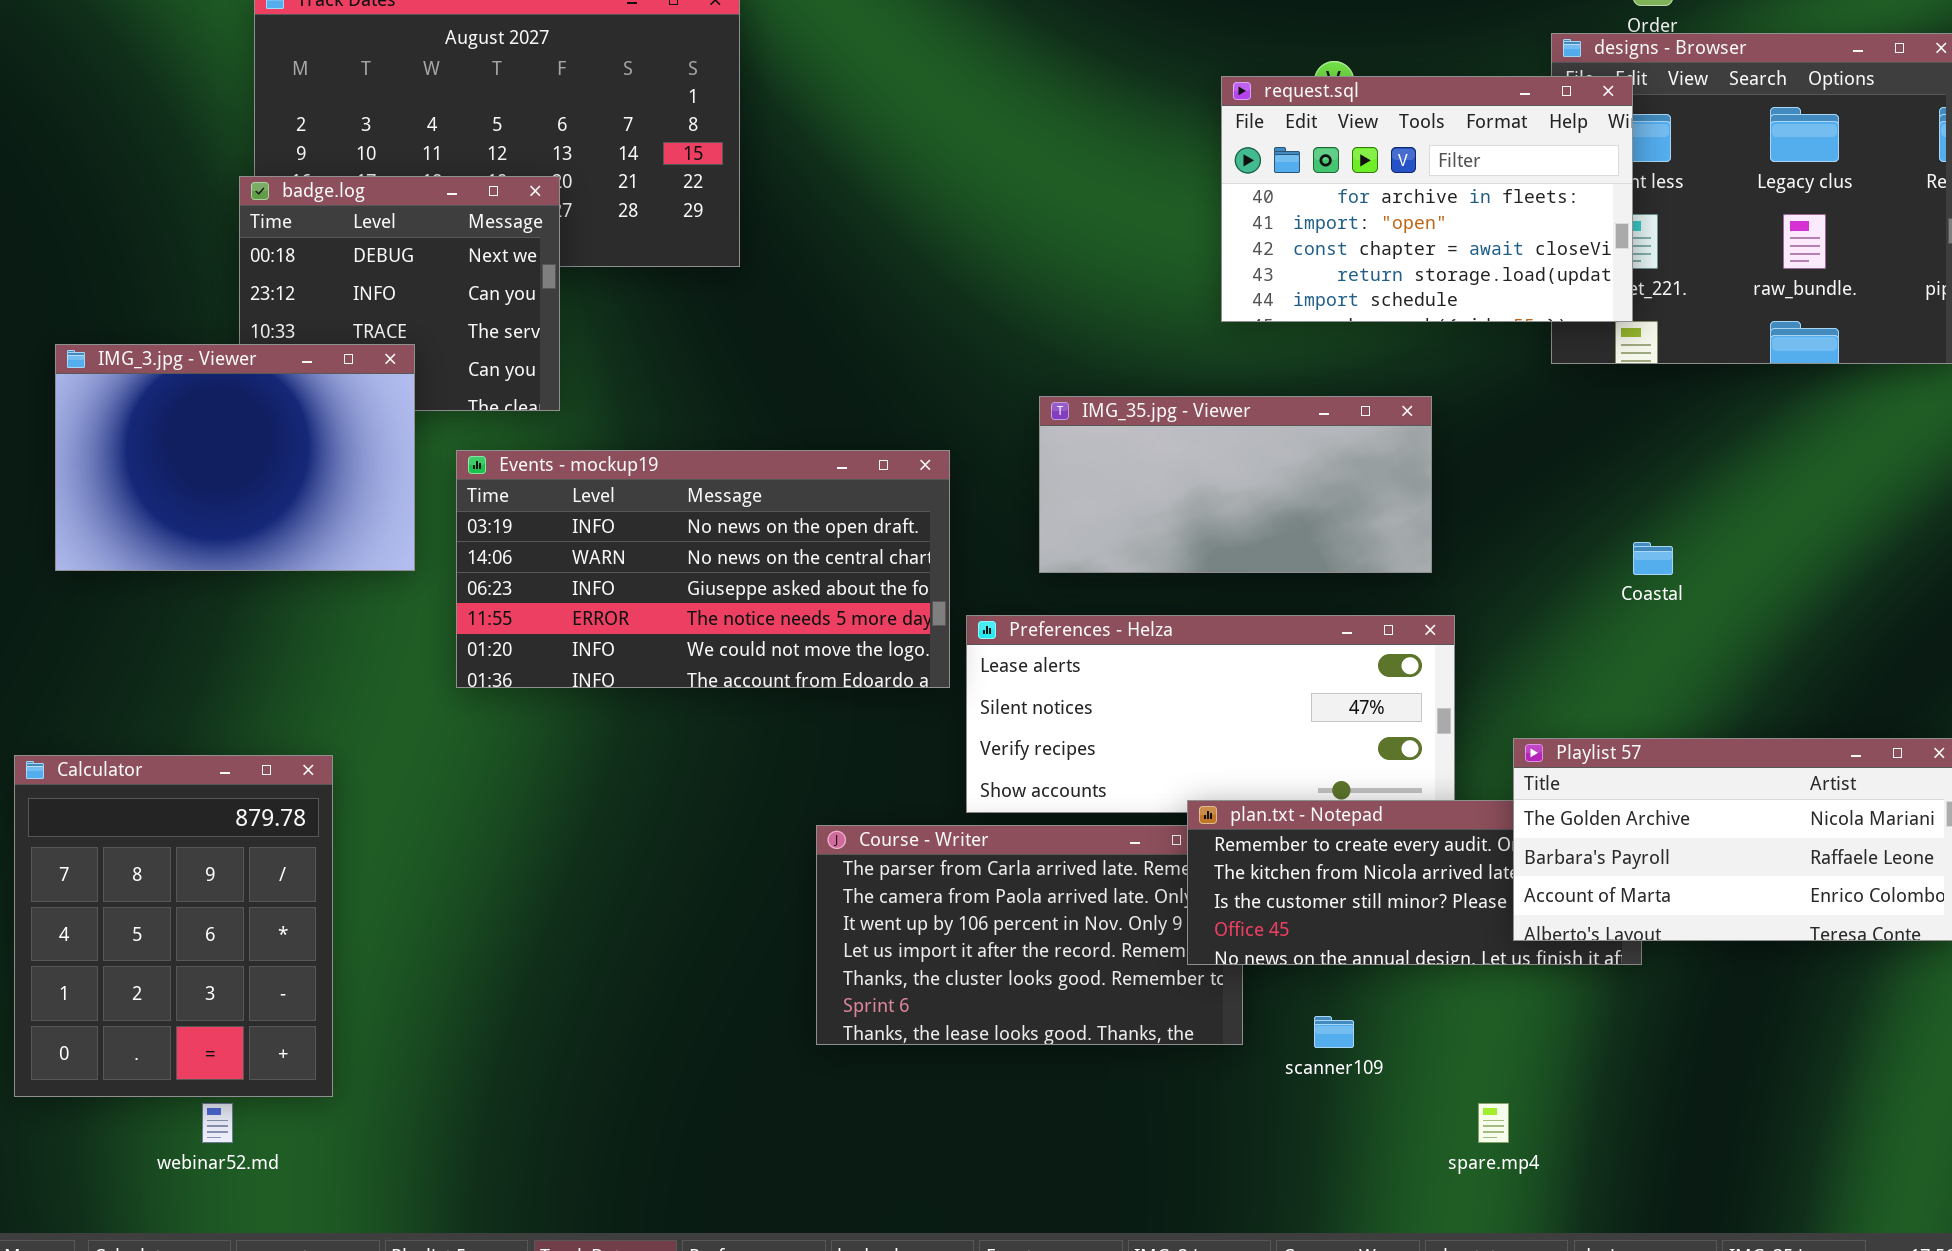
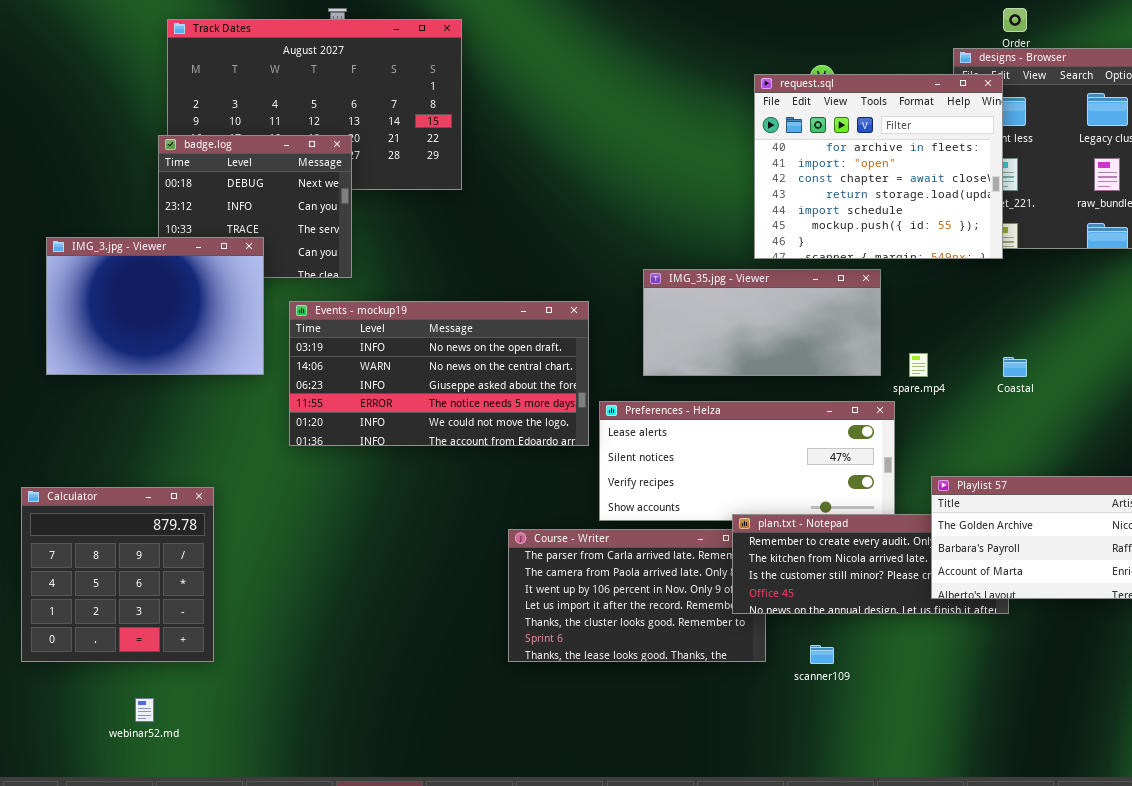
request.sql: [1221,76,1633,322] -> [754,74,1003,259], resized
Calculator: [14,755,333,1097] -> [21,487,214,662], resized
spare.mp4: [1478,1103,1509,1143] -> [909,353,928,377], moved

